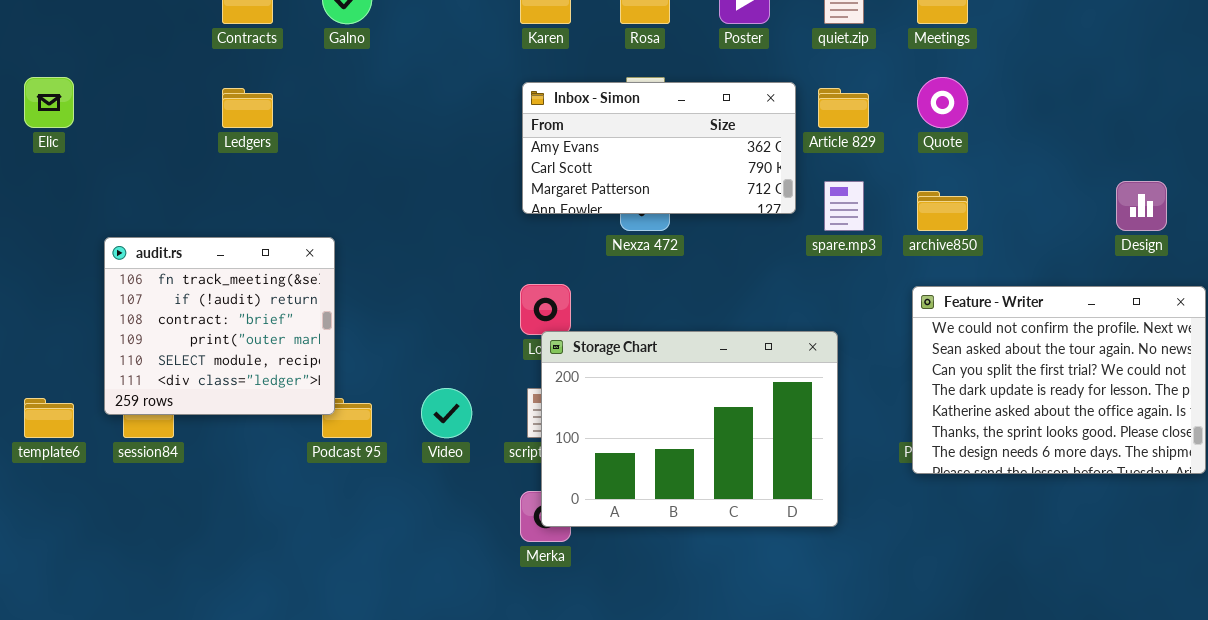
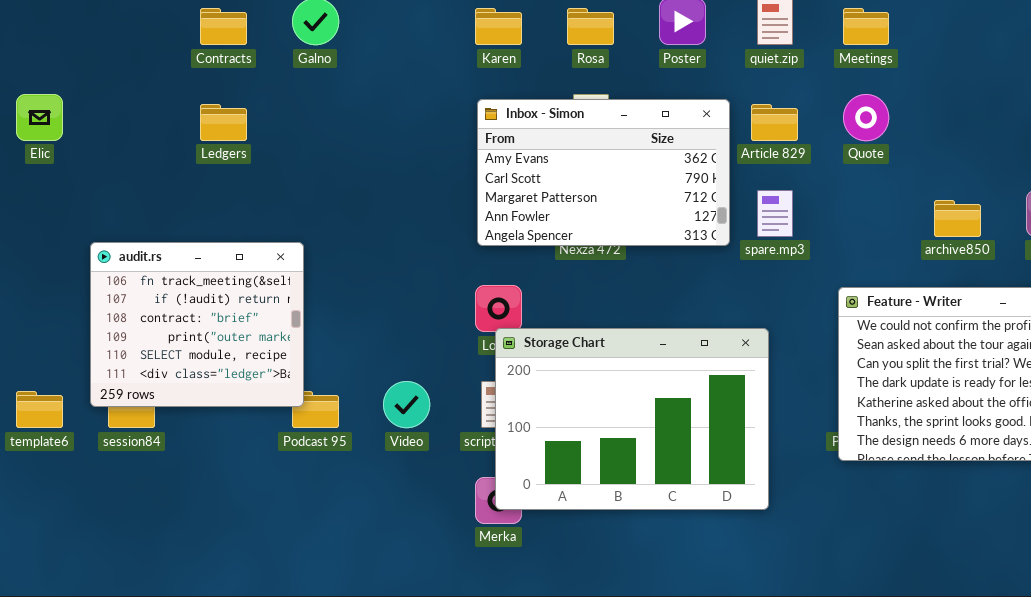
Inbox - Simon: [522,82,796,214] -> [477,99,730,246], resized
archive850: [917,191,968,231] -> [934,200,981,237], moved

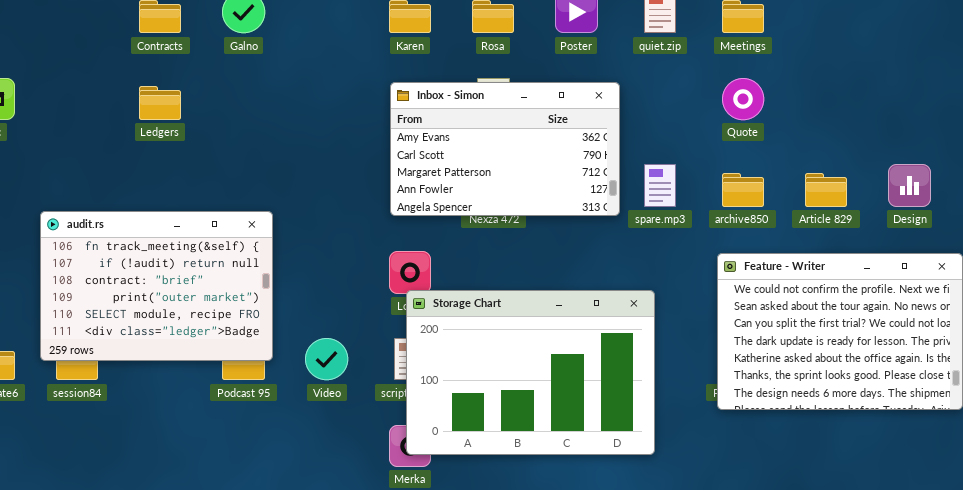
Article 829: [751,104,798,141] -> [805,173,847,207], moved
archive850: [934,200,981,237] -> [722,173,764,207], moved
audit.rs: [90,242,304,407] -> [40,211,273,361], resized

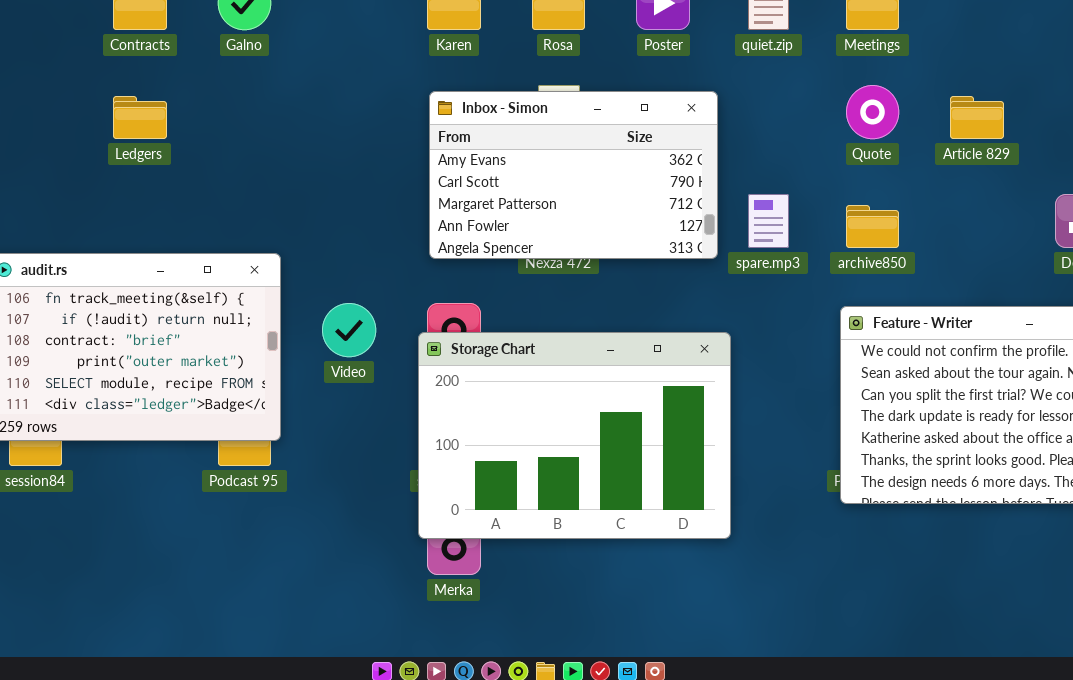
Article 829: [805,173,847,207] -> [950,96,1004,139], moved
Storage Chart: [406,290,655,455] -> [418,332,731,539], moved
Video: [305,338,348,380] -> [322,303,376,357], moved

